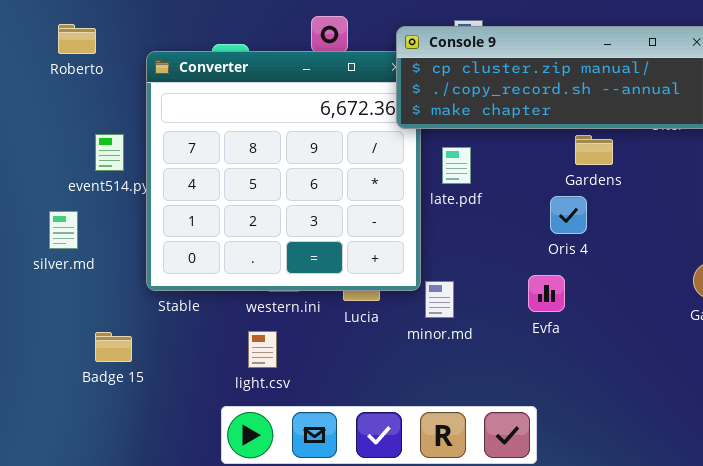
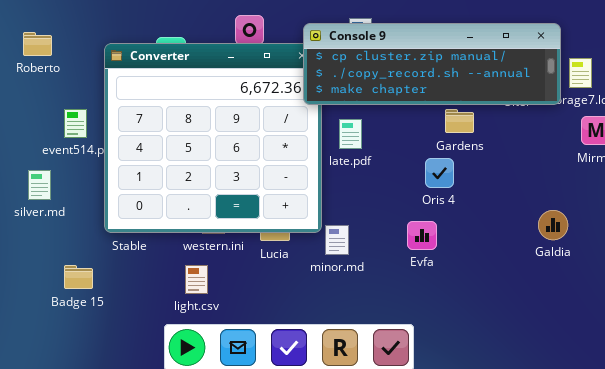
Roberto: [58,24,96,54] -> [23,32,52,56], moved

